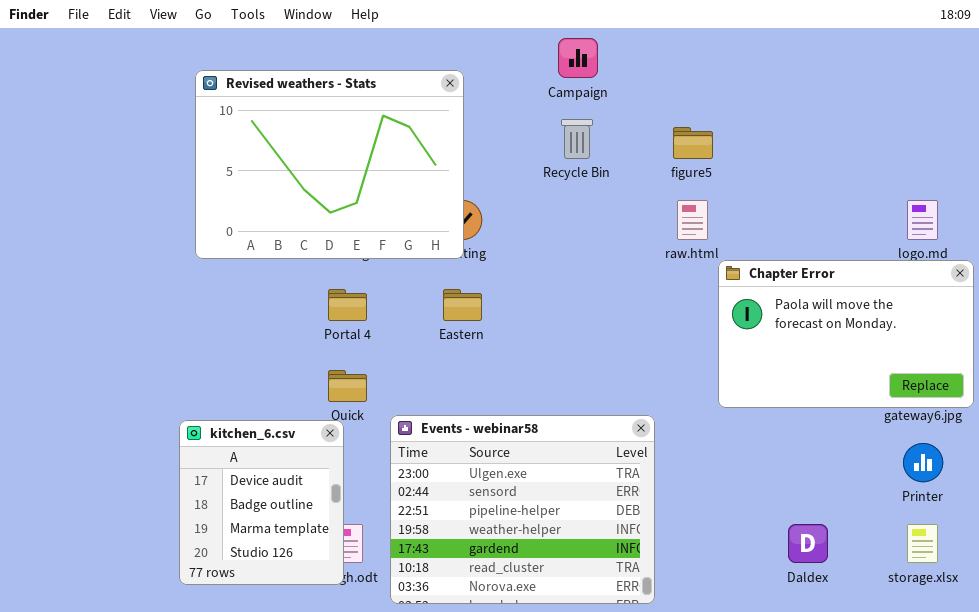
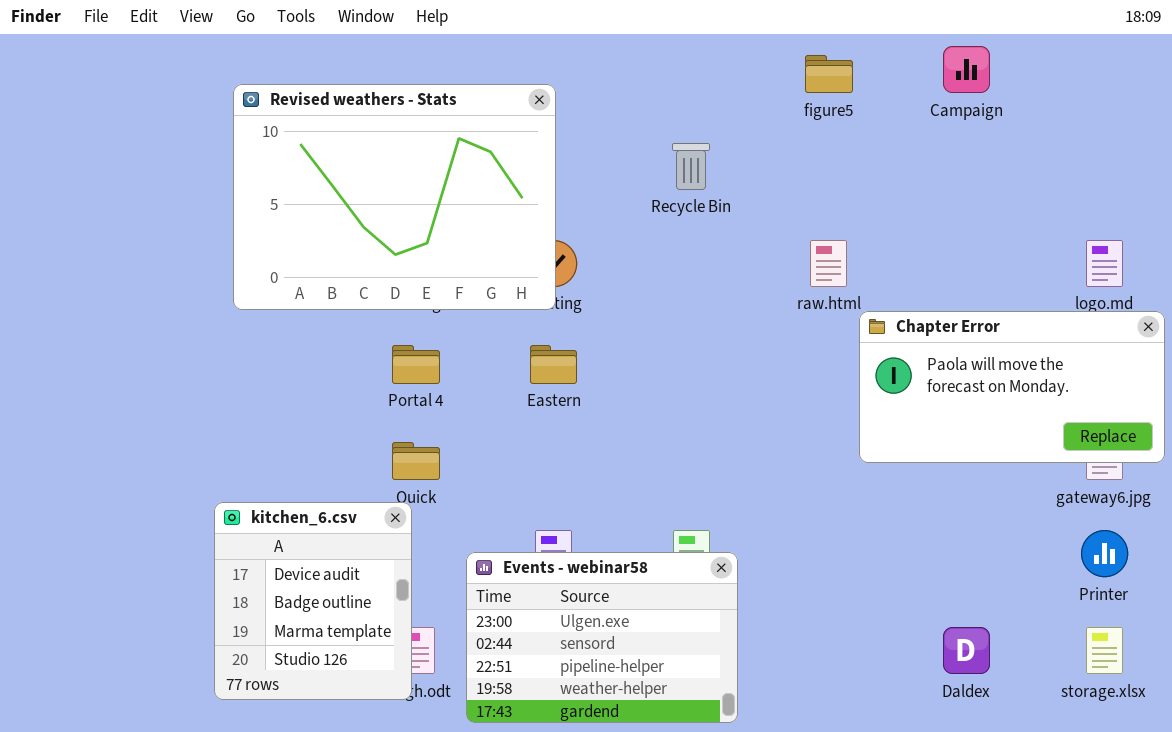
Campaign: [558,38,598,78] -> [943,46,990,93], moved
figure5: [673,127,713,159] -> [805,55,853,93], moved
Chapter Error: [718,260,974,408] -> [859,311,1165,463], resized
Events - webinar58: [390,415,655,604] -> [466,552,738,723], resized

